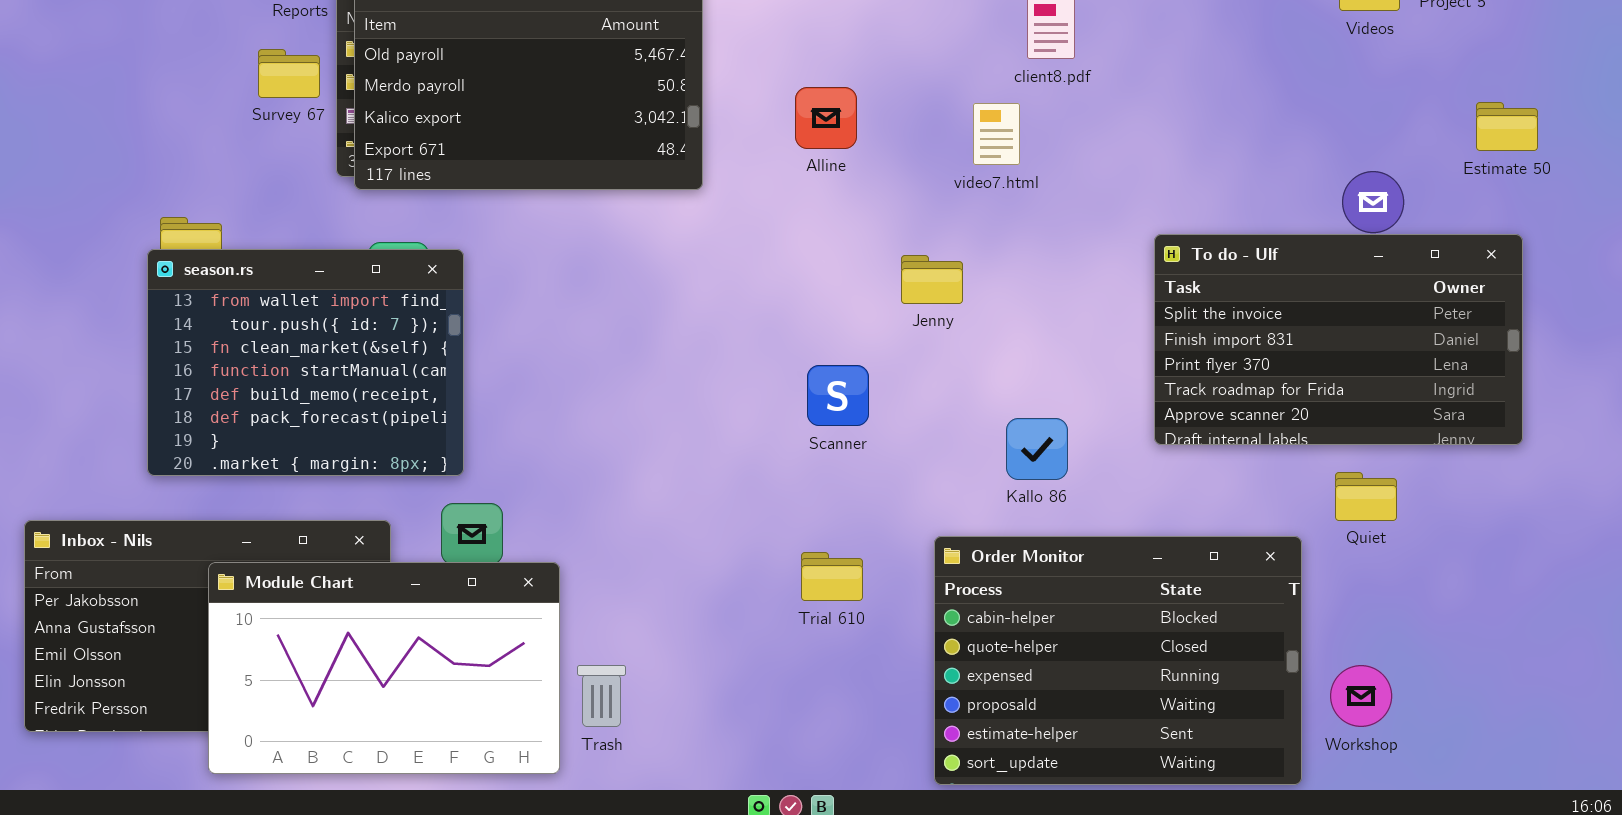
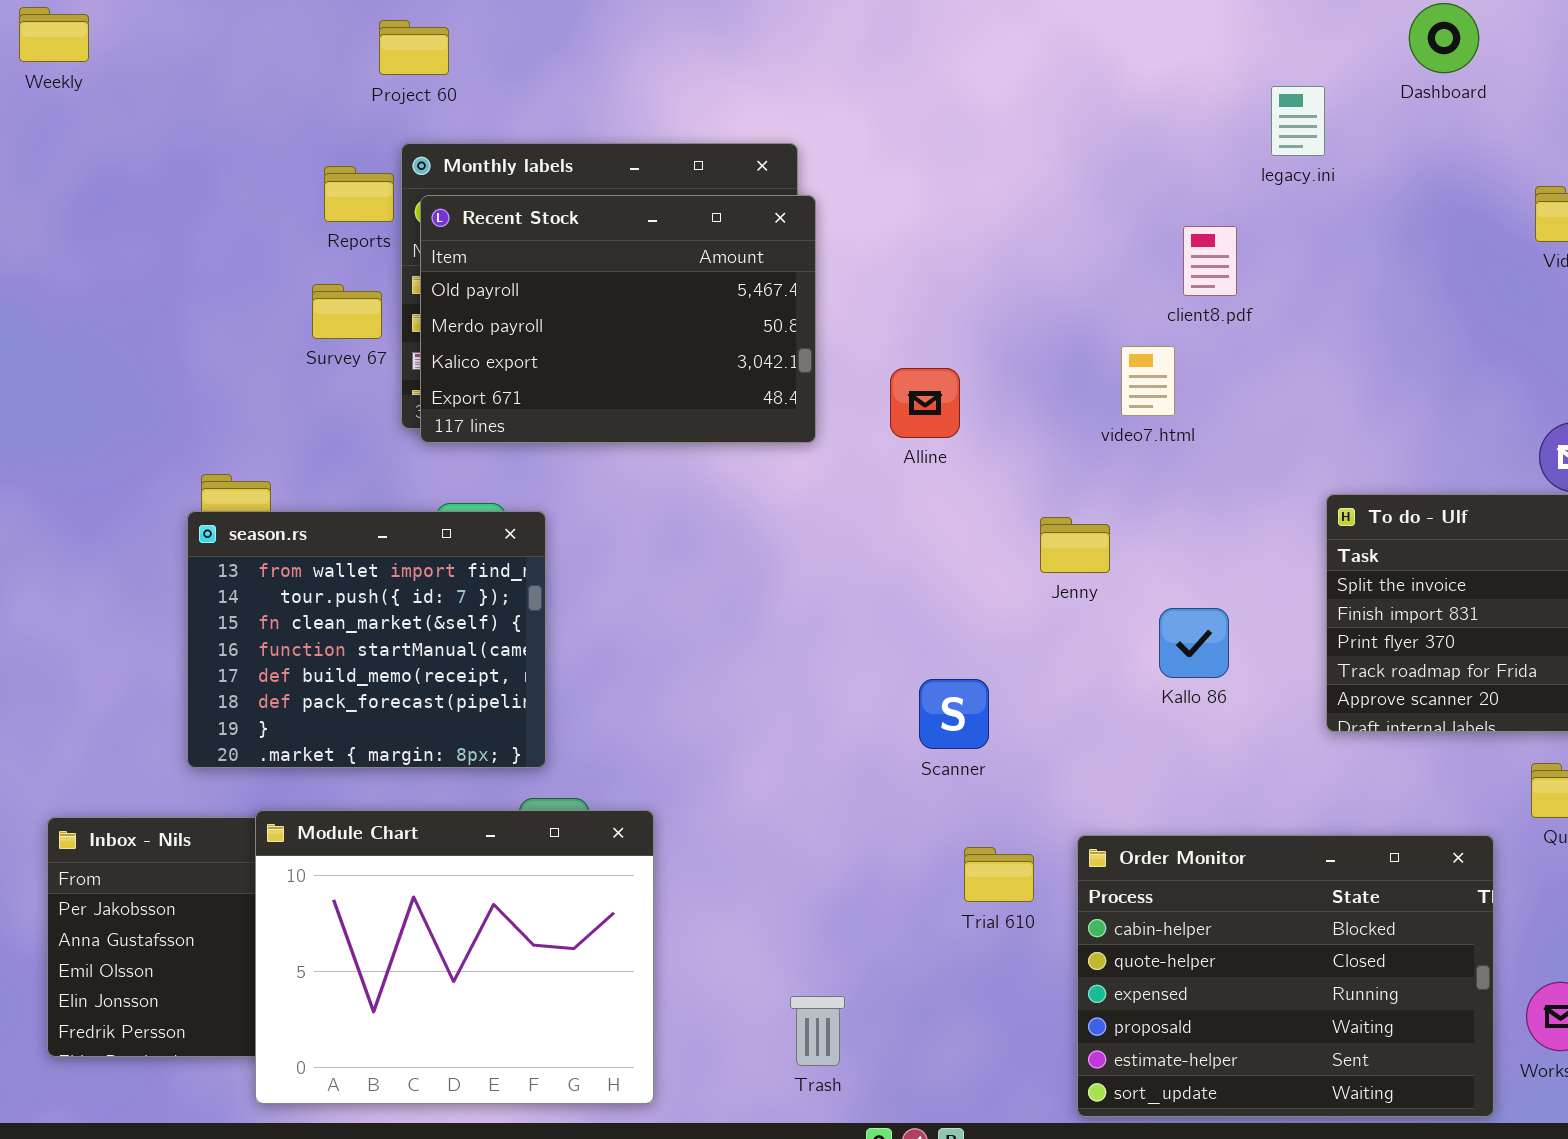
Alline: [795,87,857,149] -> [890,368,960,438], moved
Scanner: [807,365,869,426] -> [919,679,989,749], moved
Kallo 86: [1006,418,1068,480] -> [1159,608,1229,678], moved
Trial 610: [801,552,863,601] -> [964,847,1034,902], moved
Module Chart: [208,562,560,774] -> [255,810,654,1104], resized
Trash: [577,665,626,727] -> [790,996,845,1066], moved

